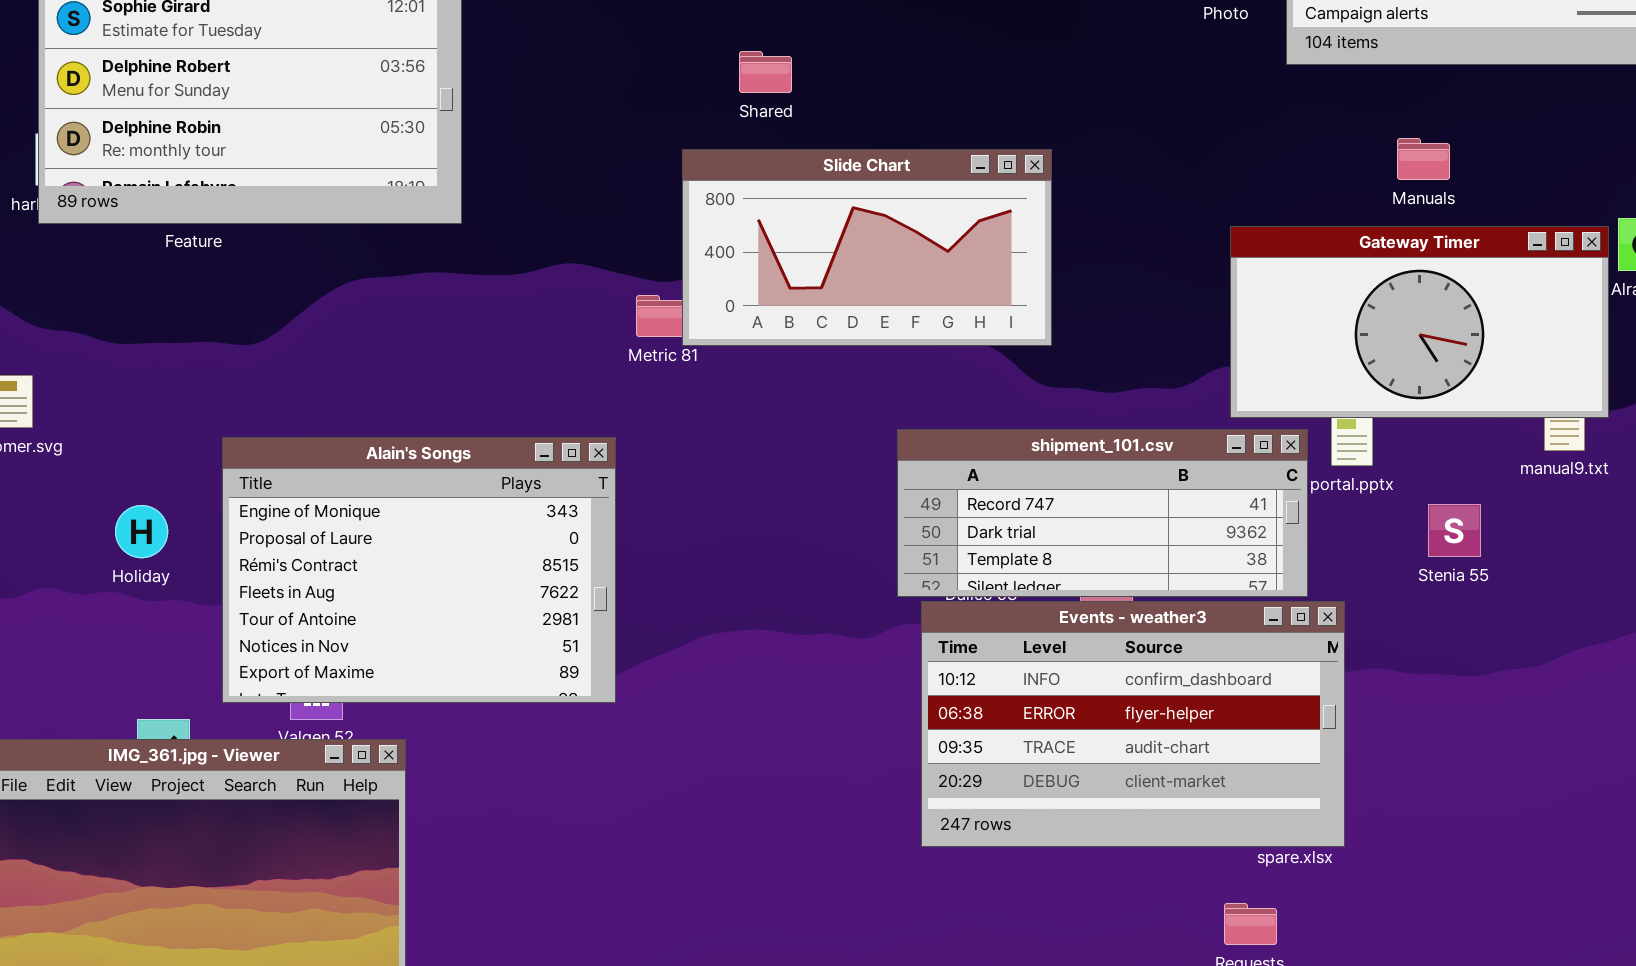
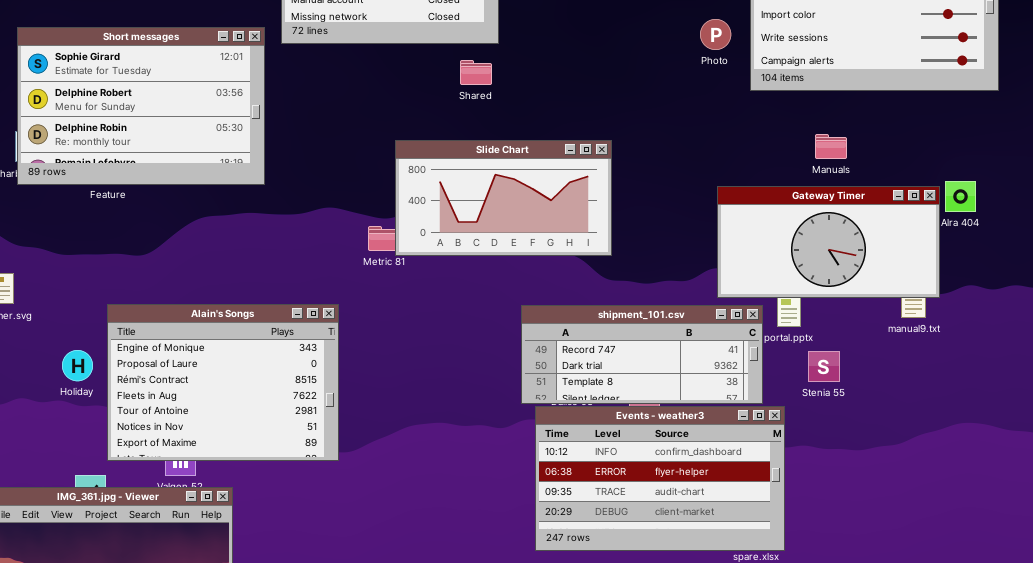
Shared: [739,51,792,93] -> [460,60,492,85], moved
Alain's Songs: [222,437,616,703] -> [107,304,339,461], moved
Stenia 55: [1428,504,1481,557] -> [808,351,840,382], moved

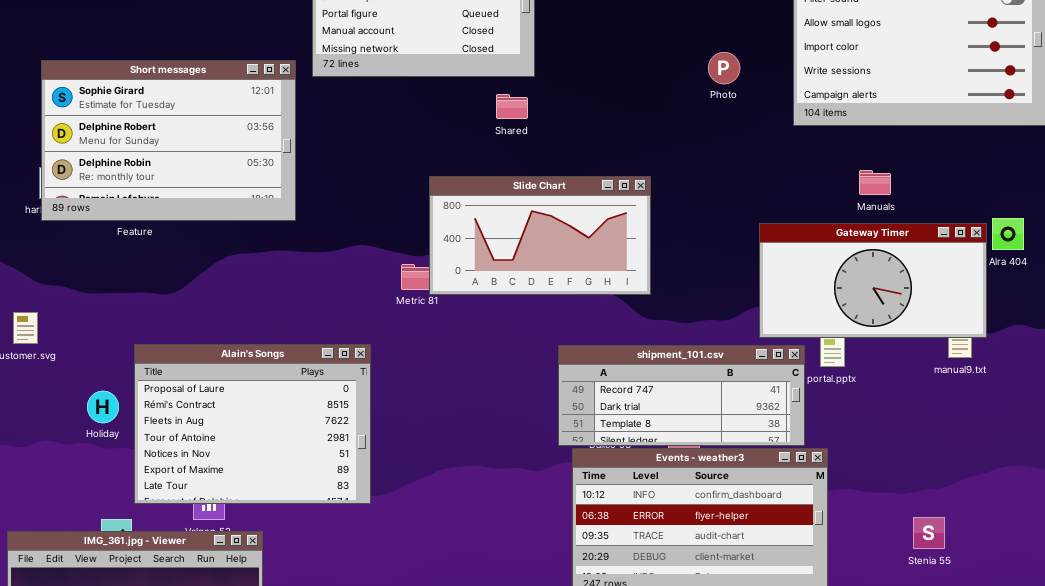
Photo: [700,19,731,50] -> [708,52,740,84], moved
Alain's Songs: [107,304,339,461] -> [134,344,371,504], scrolled down 1 row
Stenia 55: [808,351,840,382] -> [913,517,945,549], moved

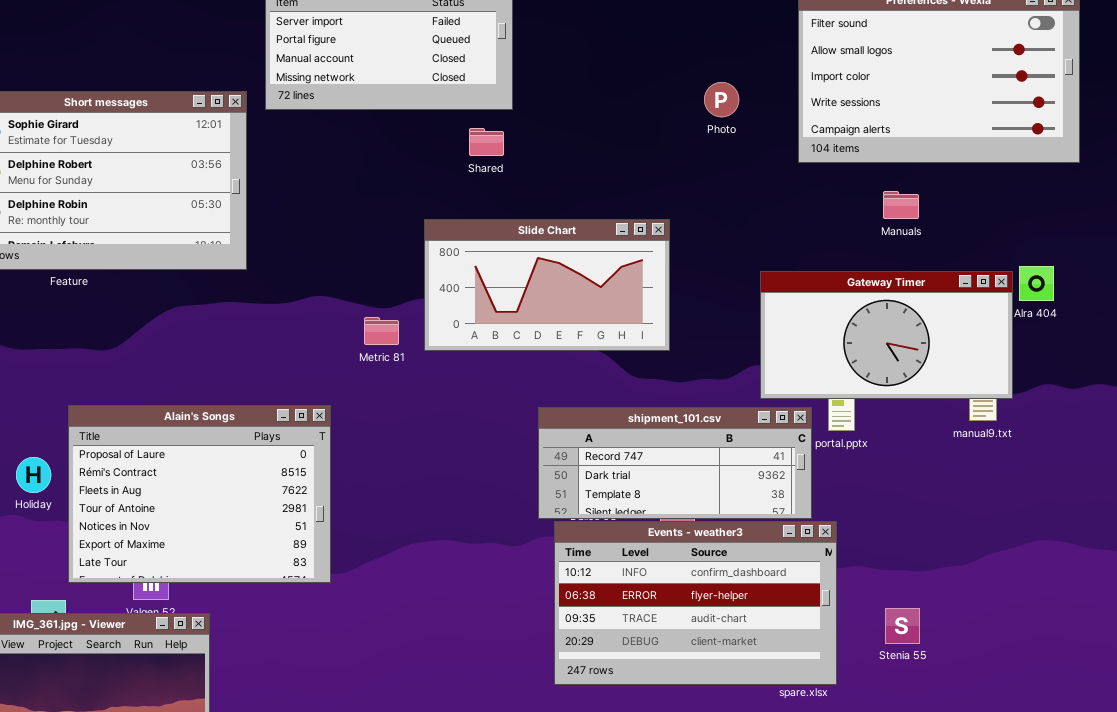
Manuals: [859,170,891,195] -> [883,191,919,219], moved
Slide Chart: [429,176,651,295] -> [424,219,670,351], moved
Stenia 55: [913,517,945,549] -> [885,608,920,644], moved

